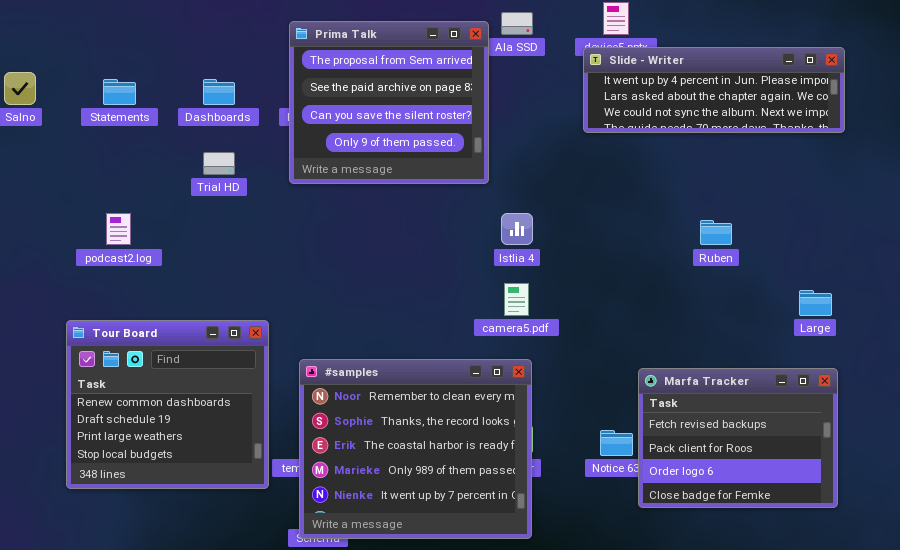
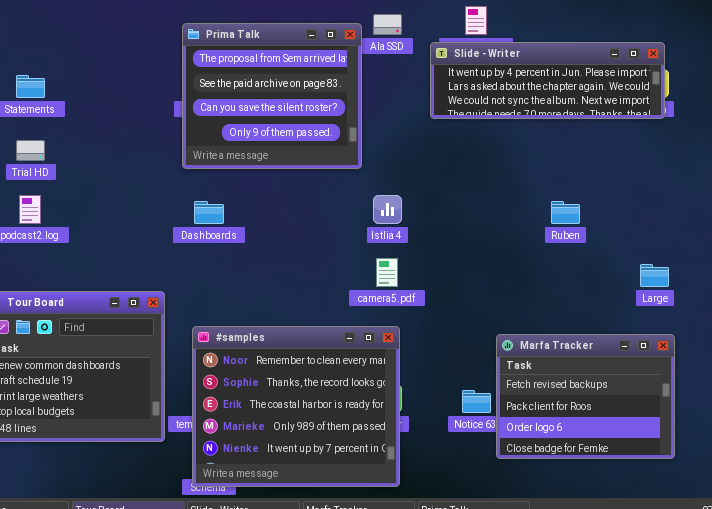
Slide - Writer: [583,47,845,133] -> [430,42,665,119], moved
Dashboards: [203,79,235,105] -> [194,201,224,224], moved
Trial HD: [203,152,235,175] -> [16,140,45,161], moved

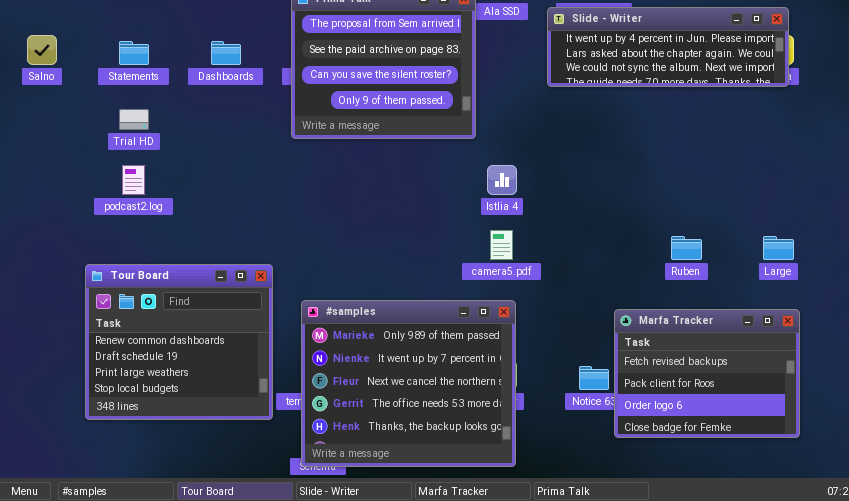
Dashboards: [194,201,224,224] -> [211,41,241,65], moved
Ruben: [551,201,580,224] -> [671,236,702,260], moved
#samples: [192,326,400,487] -> [301,300,516,467], scrolled down 3 rows

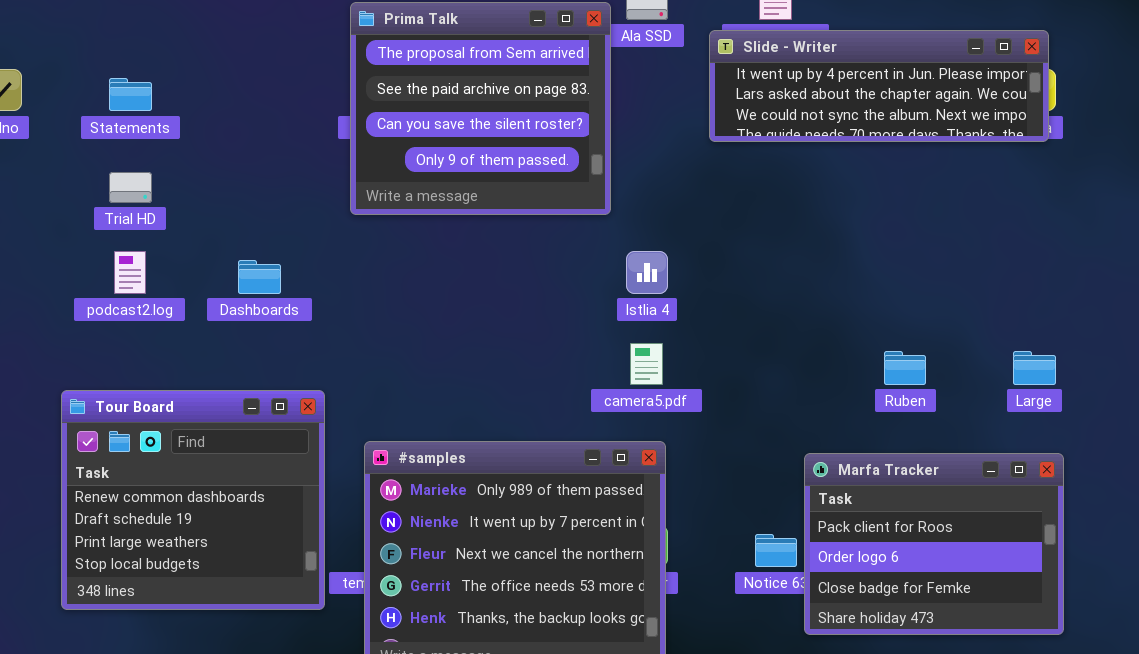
Dashboards: [211,41,241,65] -> [238,260,281,294], moved
Marfa Tracker: [614,309,800,438] -> [804,453,1064,635], scrolled down 1 row

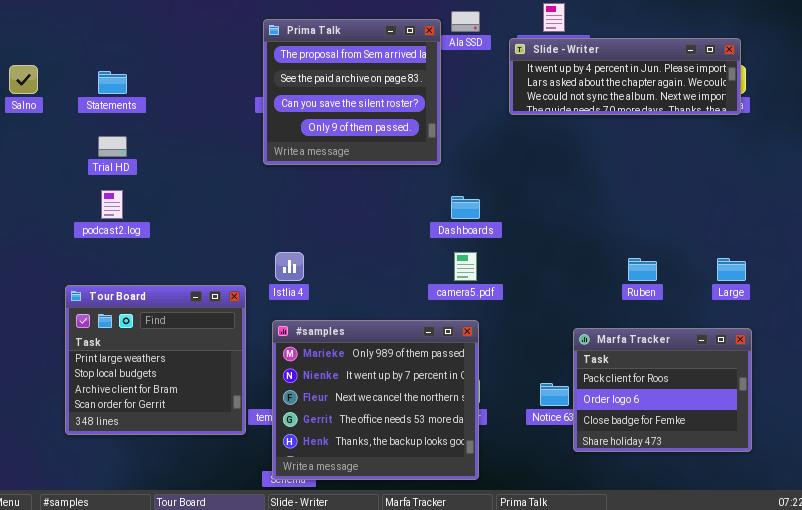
Istlia 4: [626,251,668,294] -> [275,252,304,281], moved
Dashboards: [238,260,281,294] -> [451,196,480,219], moved
Tour Board: [61,390,325,610] -> [65,285,246,435], scrolled down 2 rows

